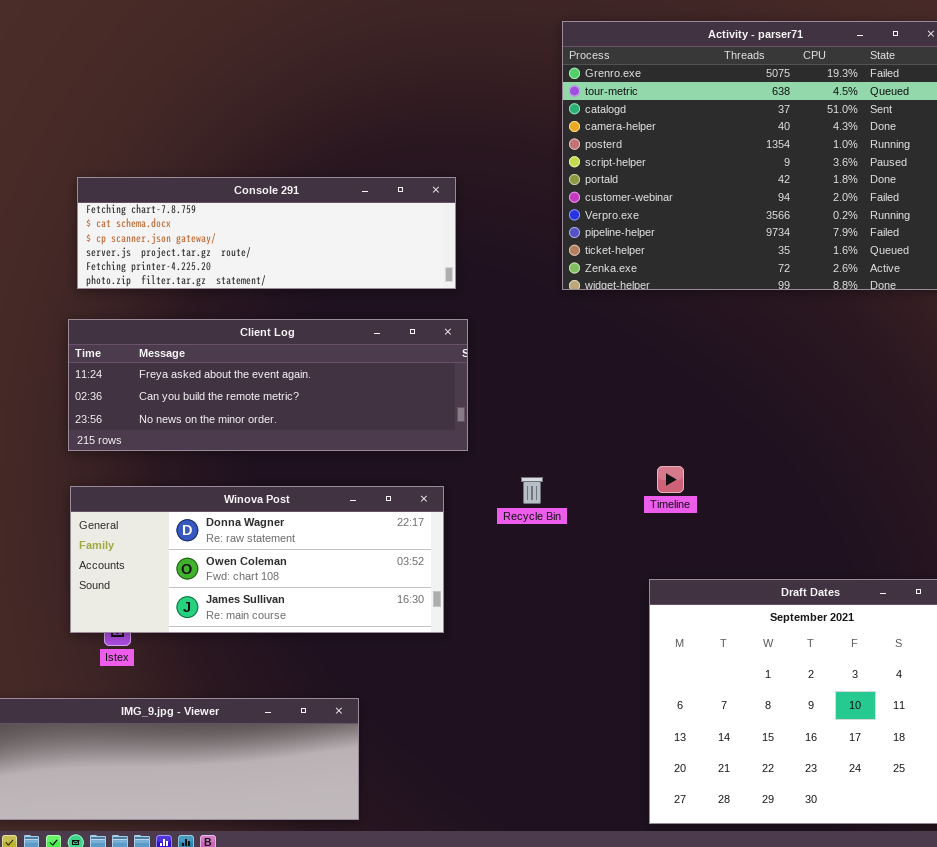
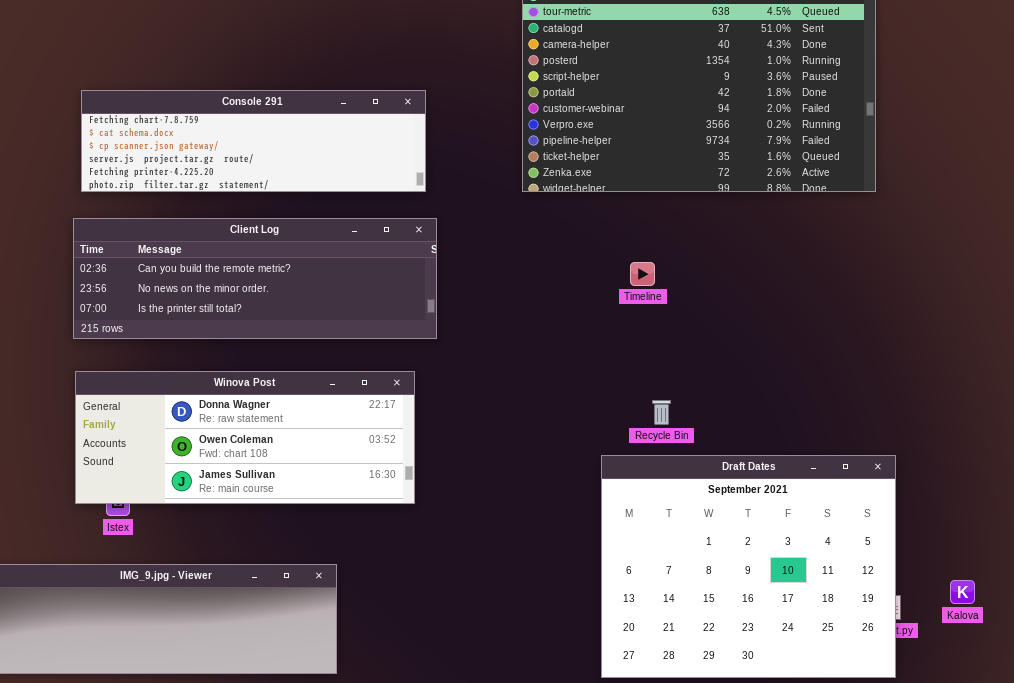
Client Log: [68,319,468,451] -> [73,218,437,339], scrolled down 1 row
Timeline: [657,466,684,493] -> [630,262,655,286], moved
Recycle Bin: [521,477,543,504] -> [652,400,671,425], moved

